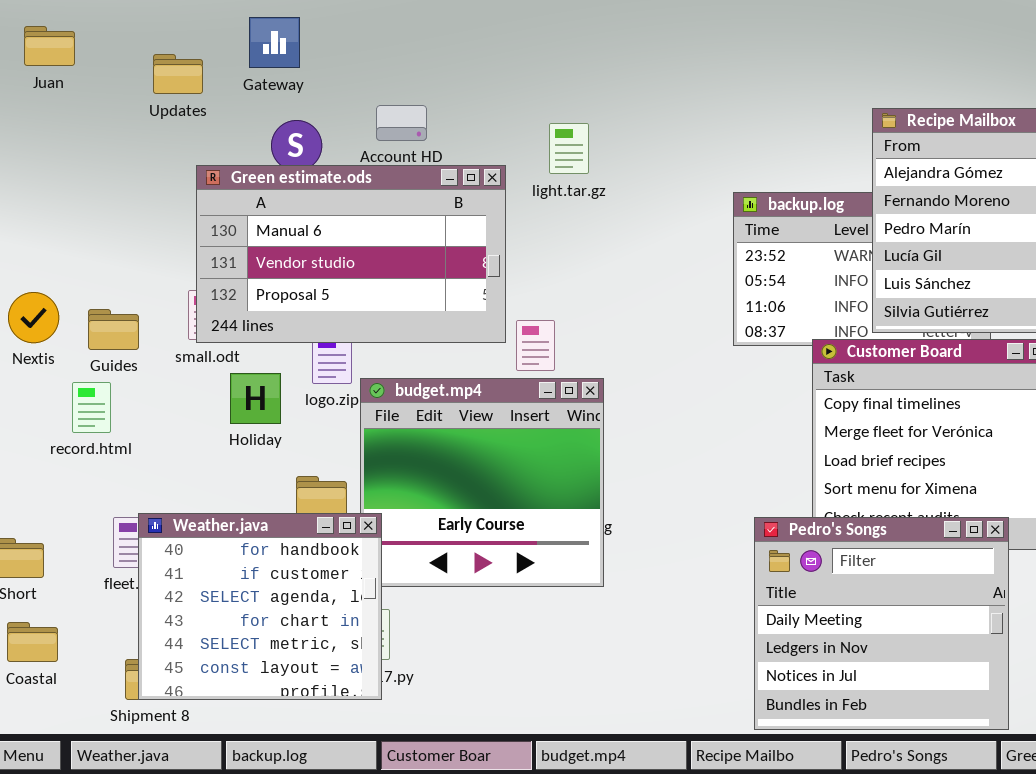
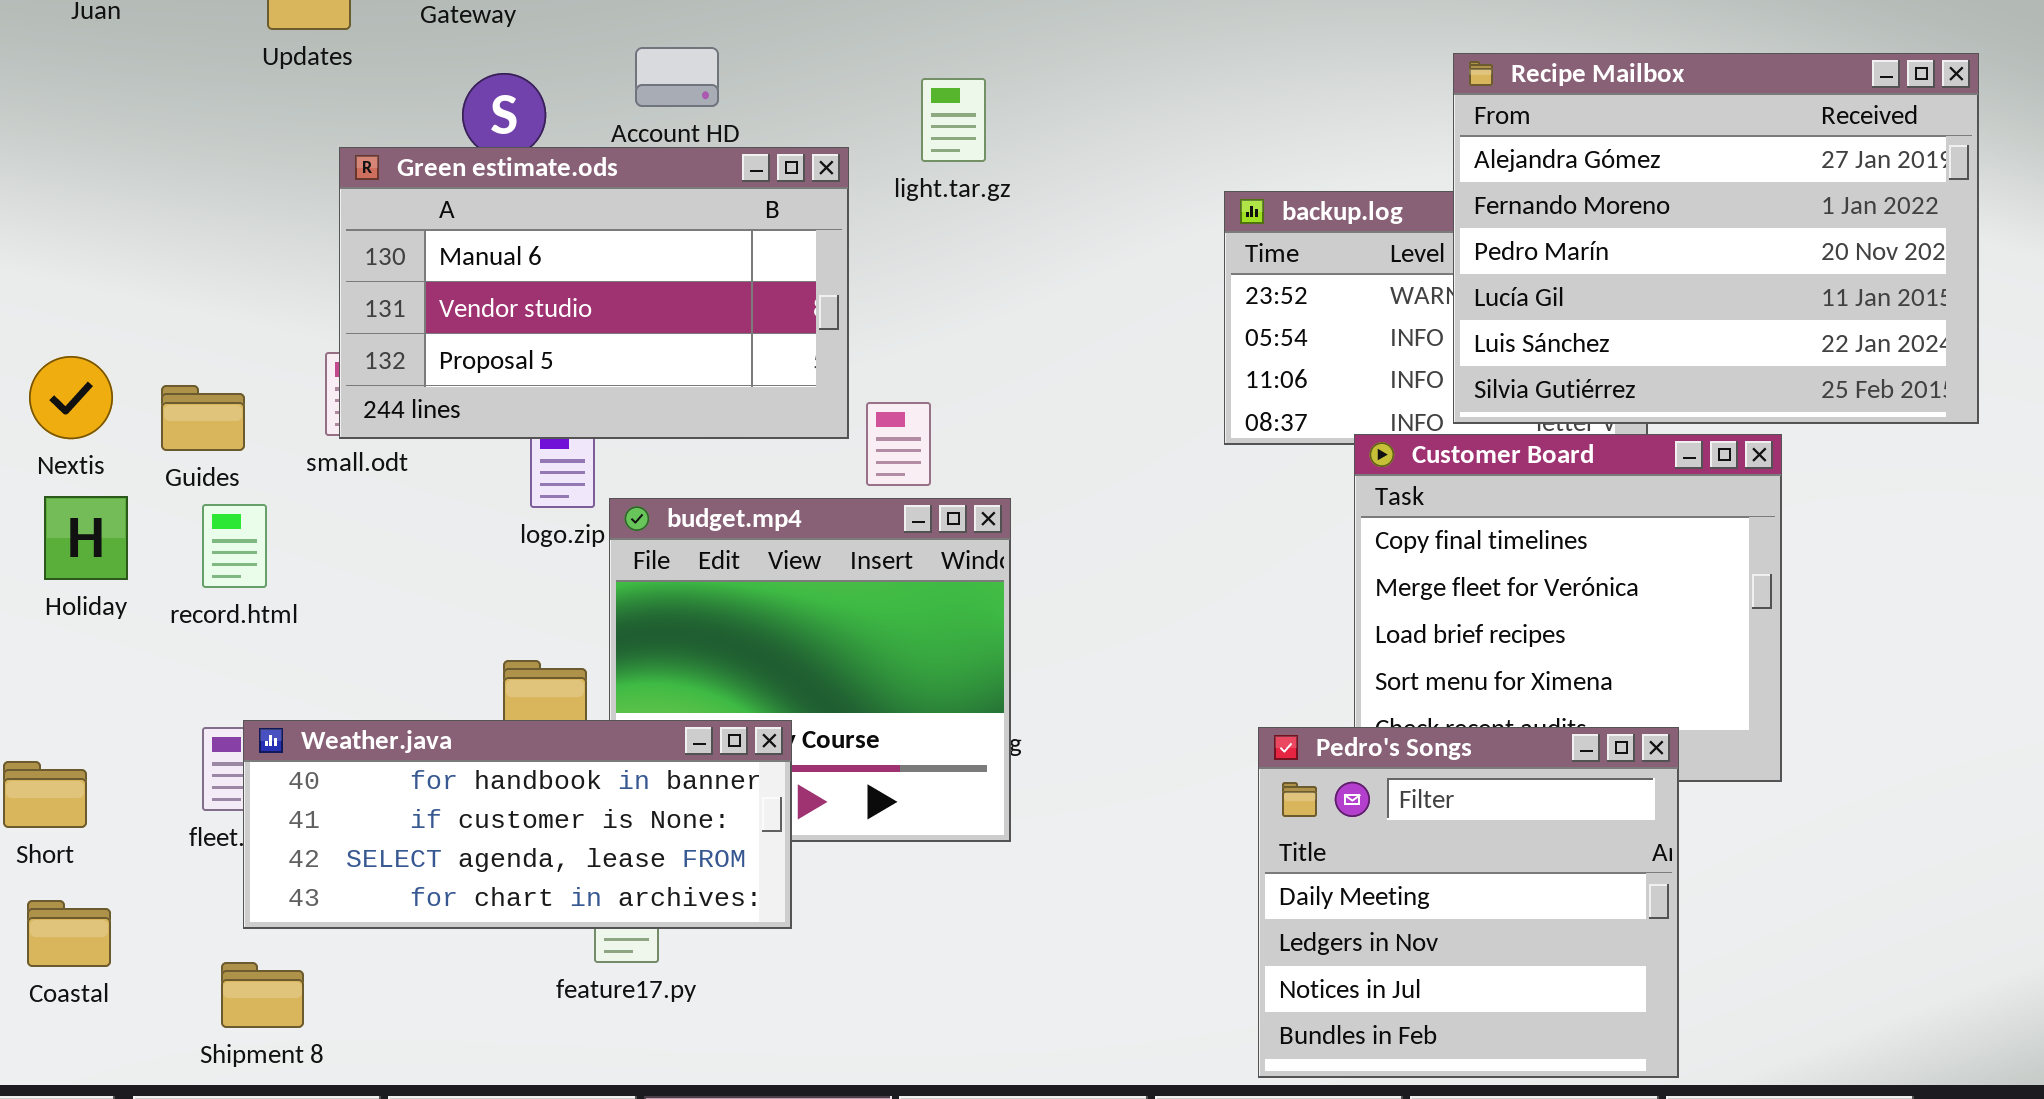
Holiday: [230,373,281,424] -> [44,496,128,580], moved
record.html: [72,382,111,433] -> [202,504,267,588], moved
Weather.java: [138,513,382,700] -> [243,720,792,929], resized

